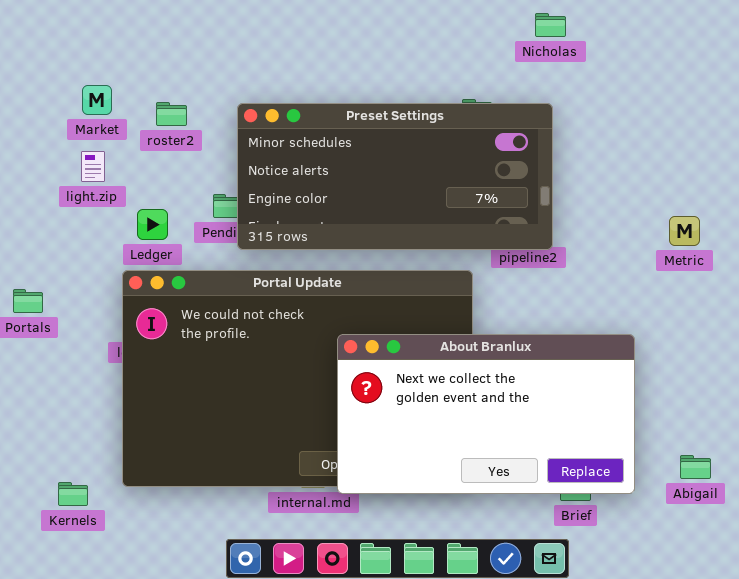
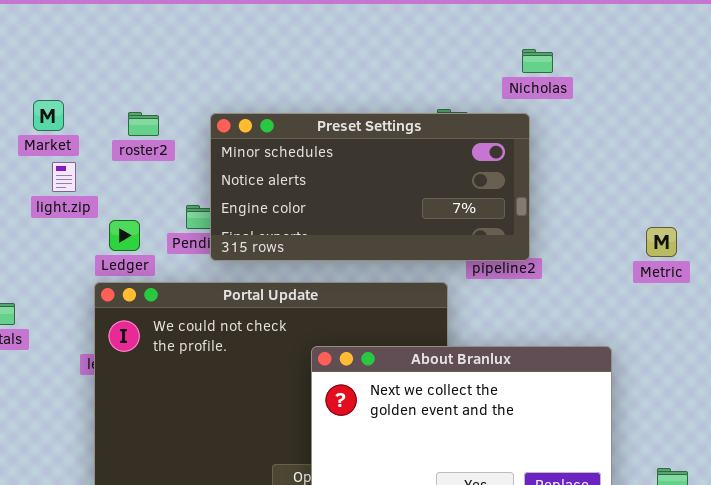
Nicholas: [535,13,566,37] -> [522,49,553,73], moved
Market: [82,85,112,115] -> [33,100,64,131], moved

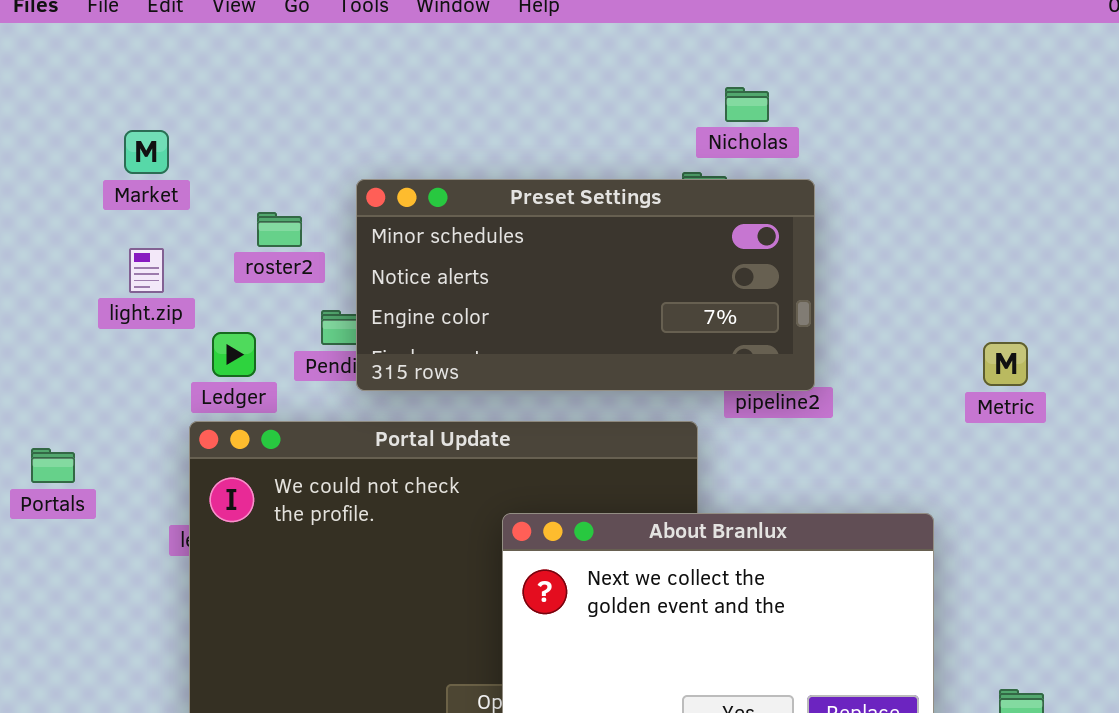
Nicholas: [522,49,553,73] -> [725,87,769,122], moved
Market: [33,100,64,131] -> [124,130,169,174], moved
roster2: [128,112,159,136] -> [257,212,302,247], moved

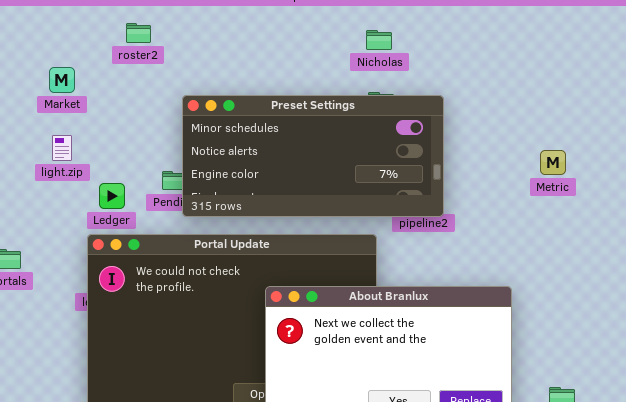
Nicholas: [725,87,769,122] -> [366,30,392,50], moved
roster2: [257,212,302,247] -> [126,23,151,43], moved
Metric: [983,342,1028,386] -> [540,150,566,175], moved

